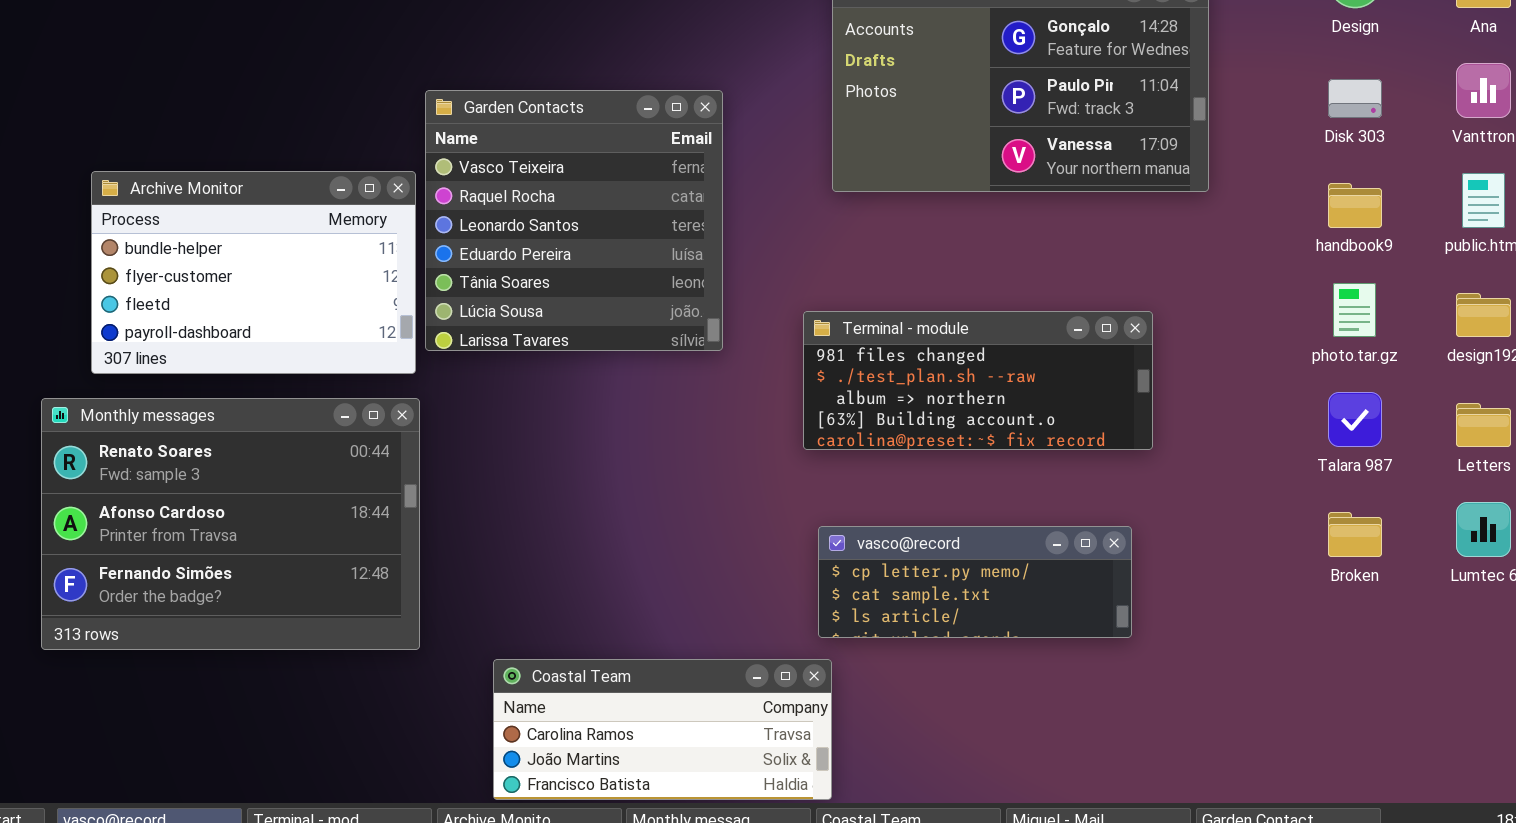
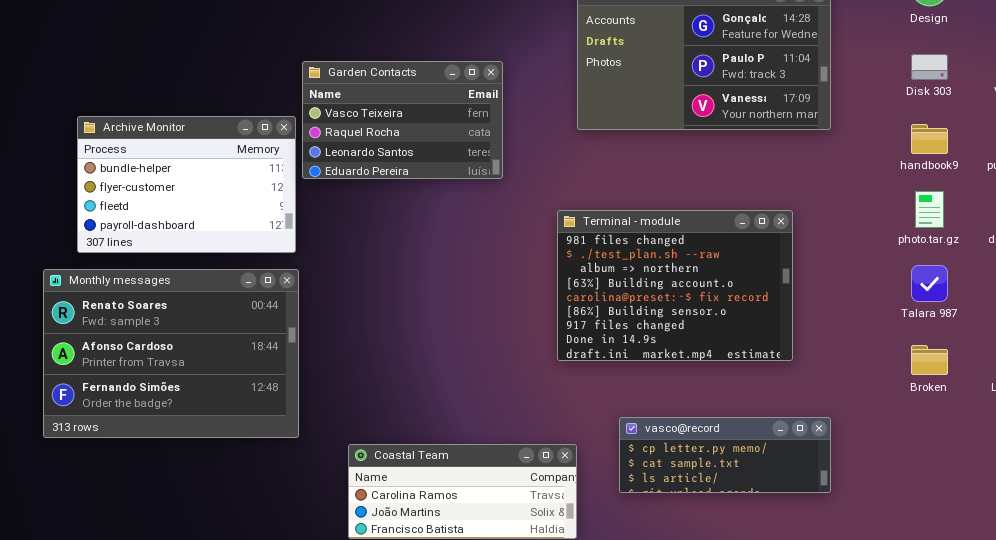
Garden Contacts: [425,90,723,351] -> [302,61,503,179], resized
Terminal - module: [803,311,1153,450] -> [557,210,793,361], resized
vasco@record: [818,526,1132,638] -> [619,417,831,493], moved

